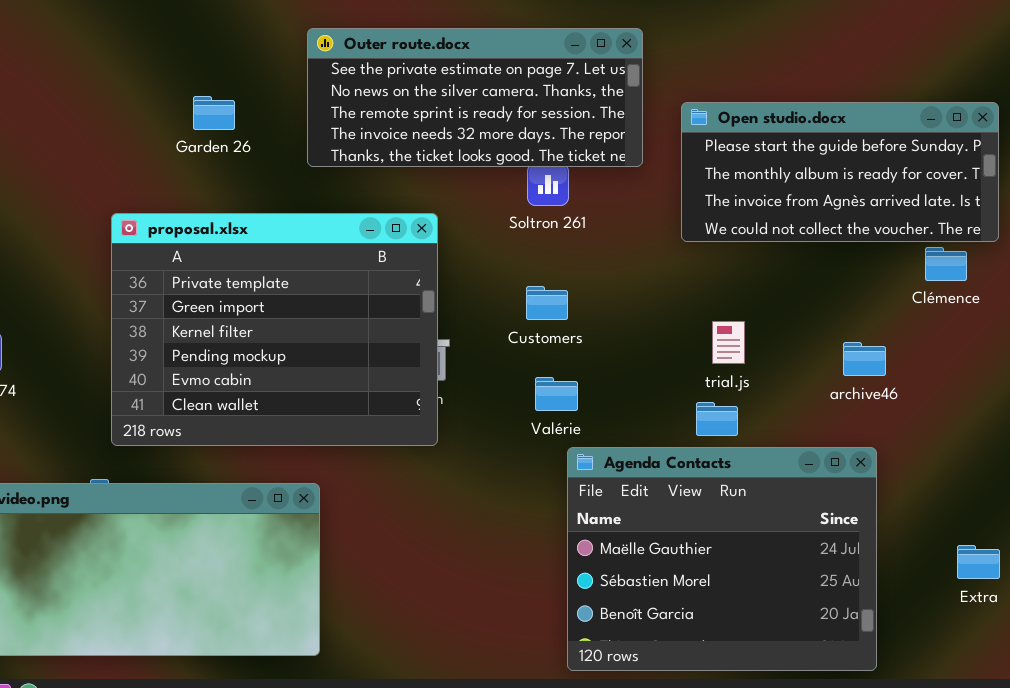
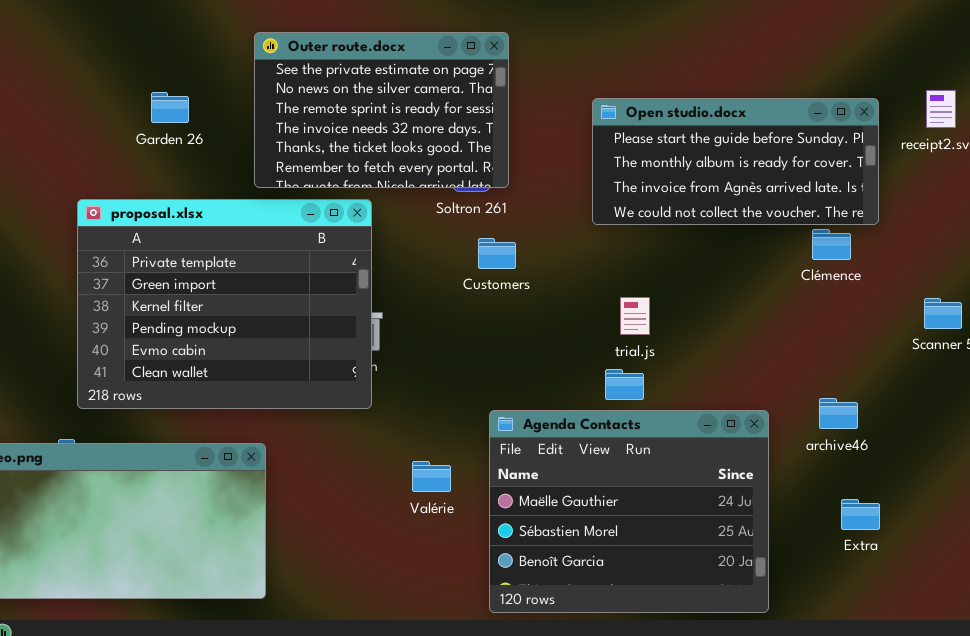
Outer route.docx: [307,28,643,167] -> [254,32,509,188], resized
Customers: [526,286,568,320] -> [478,238,516,269], moved
archive46: [843,342,886,376] -> [819,398,858,429], moved
Valérie: [535,377,578,411] -> [412,461,451,492], moved

